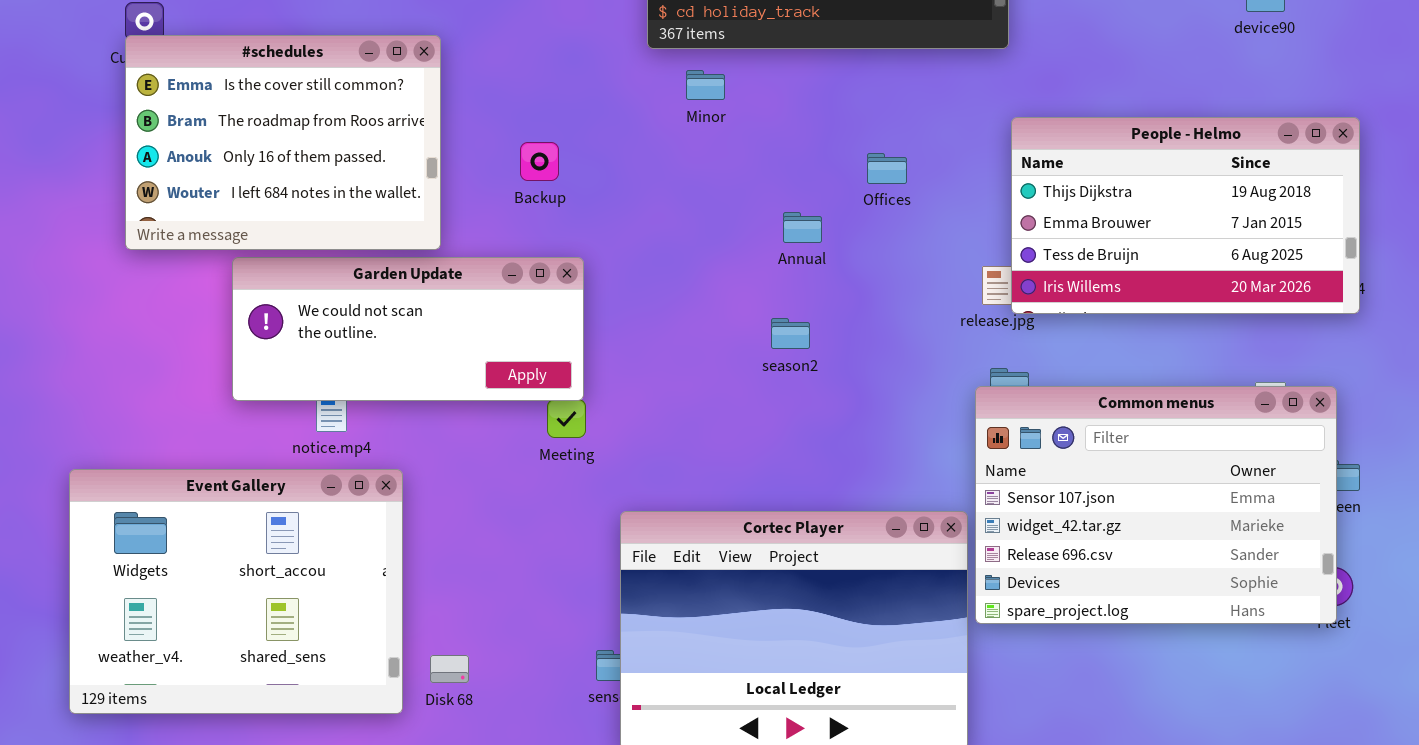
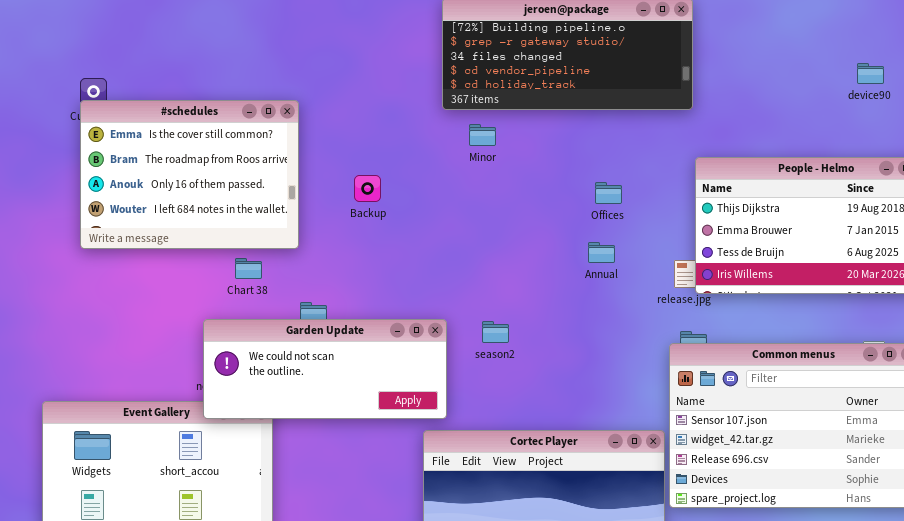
Annual: [783,212,822,243] -> [588,242,615,263], moved
Garden Update: [232,257,584,401] -> [203,319,447,419], moved
season2: [771,318,810,349] -> [482,321,509,343], moved

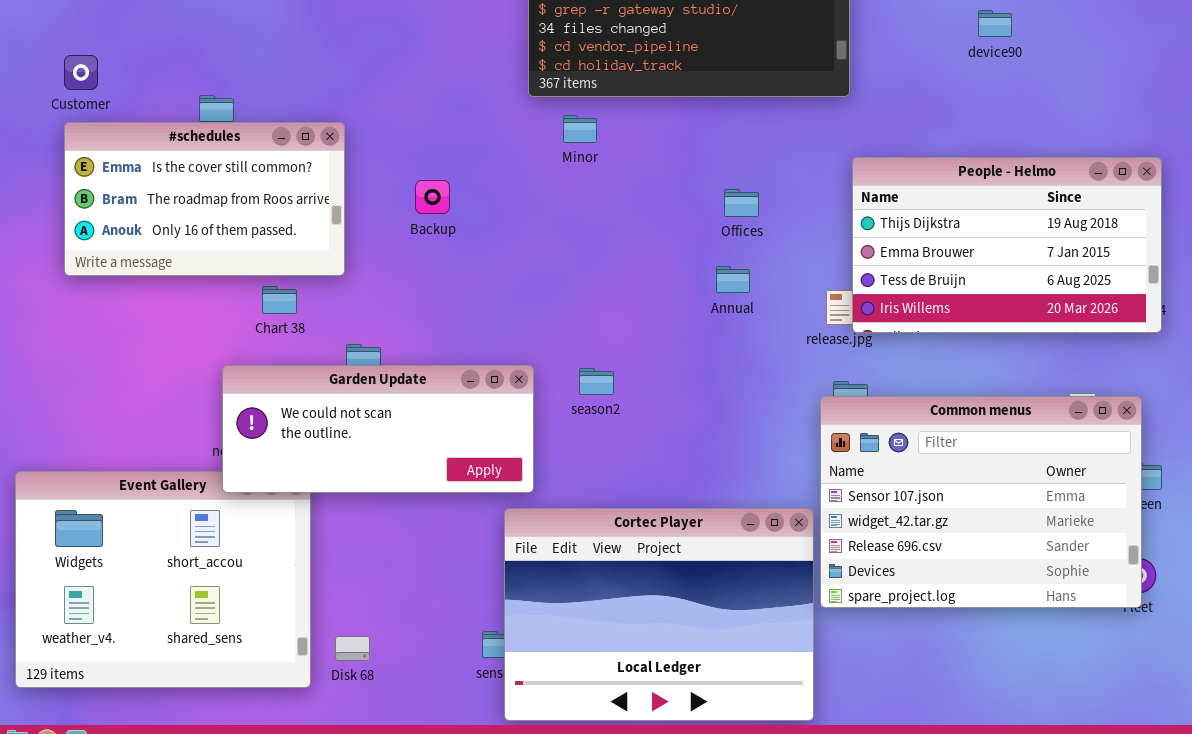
device90: [857,63,884,84] -> [978,10,1012,37], moved
#schedules: [80,100,299,249] -> [64,122,345,276], resized

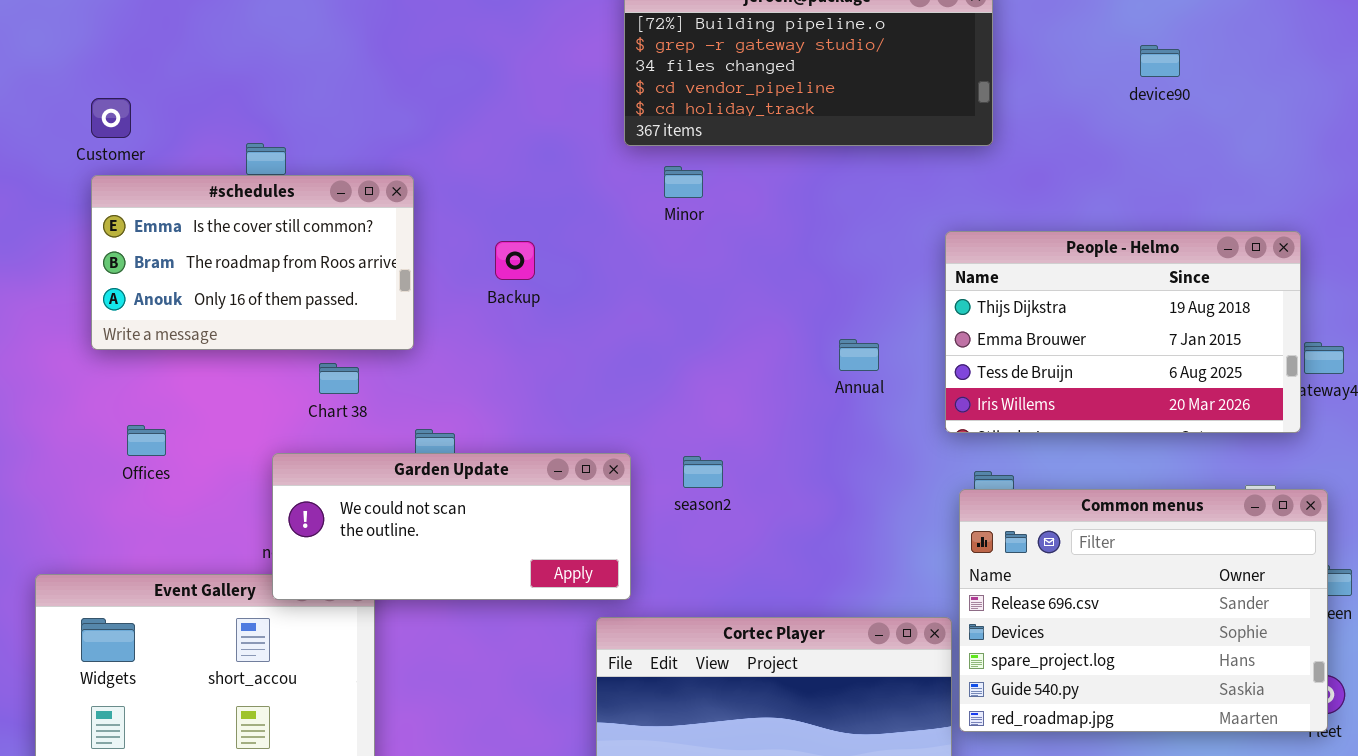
People - Helmo: [852,157,1162,333] -> [945,231,1301,433], moved
Offices: [724,189,759,217] -> [127,425,166,456], moved
Common menus: [820,396,1142,608] -> [959,489,1328,732], scrolled down 2 rows

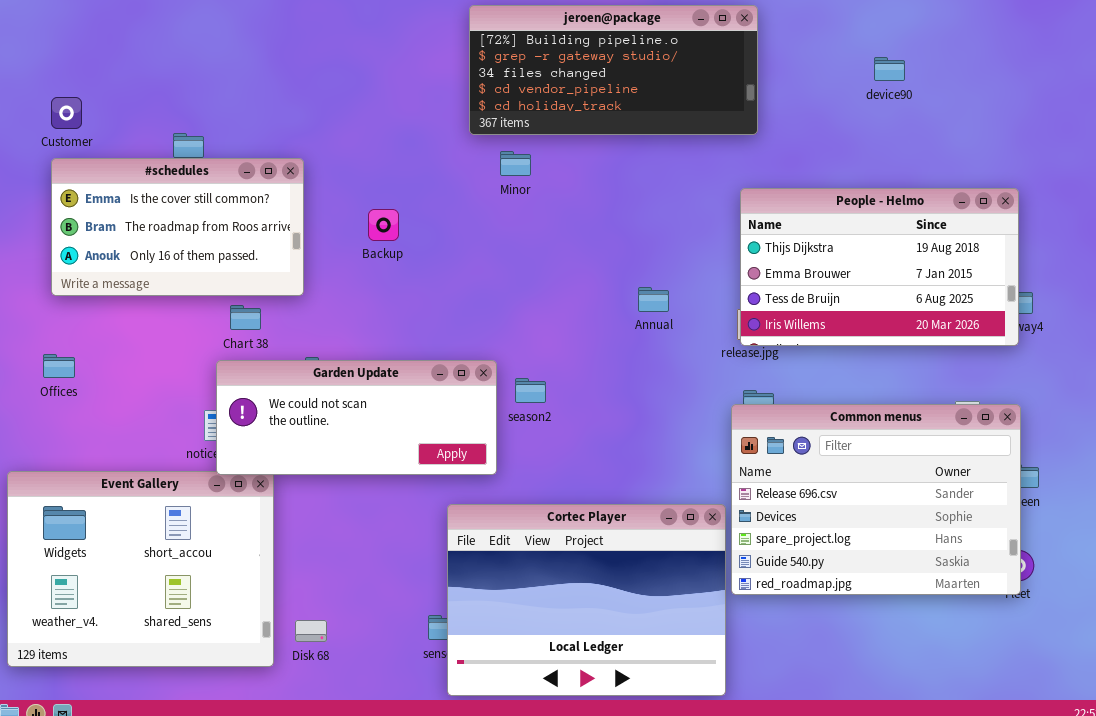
People - Helmo: [945,231,1301,433] -> [740,188,1019,346], moved
Offices: [127,425,166,456] -> [43,354,75,378], moved
Garden Update: [272,453,631,600] -> [216,360,497,475], moved

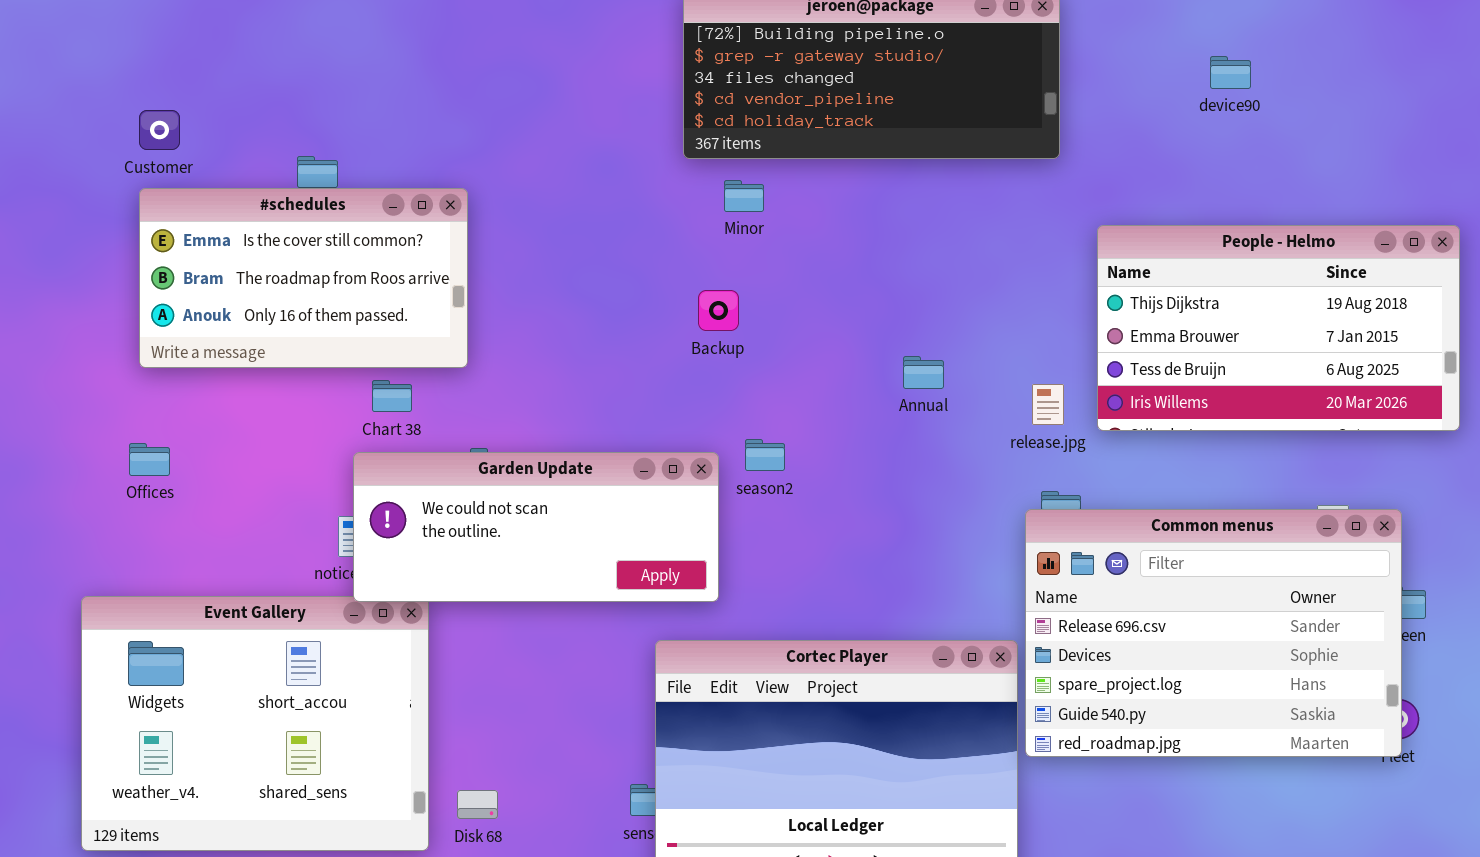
People - Helmo: [740,188,1019,346] -> [1097,225,1460,431], moved
Backup: [368,209,399,241] -> [698,290,739,331], moved
season2: [515,378,546,403] -> [745,439,785,471], moved

